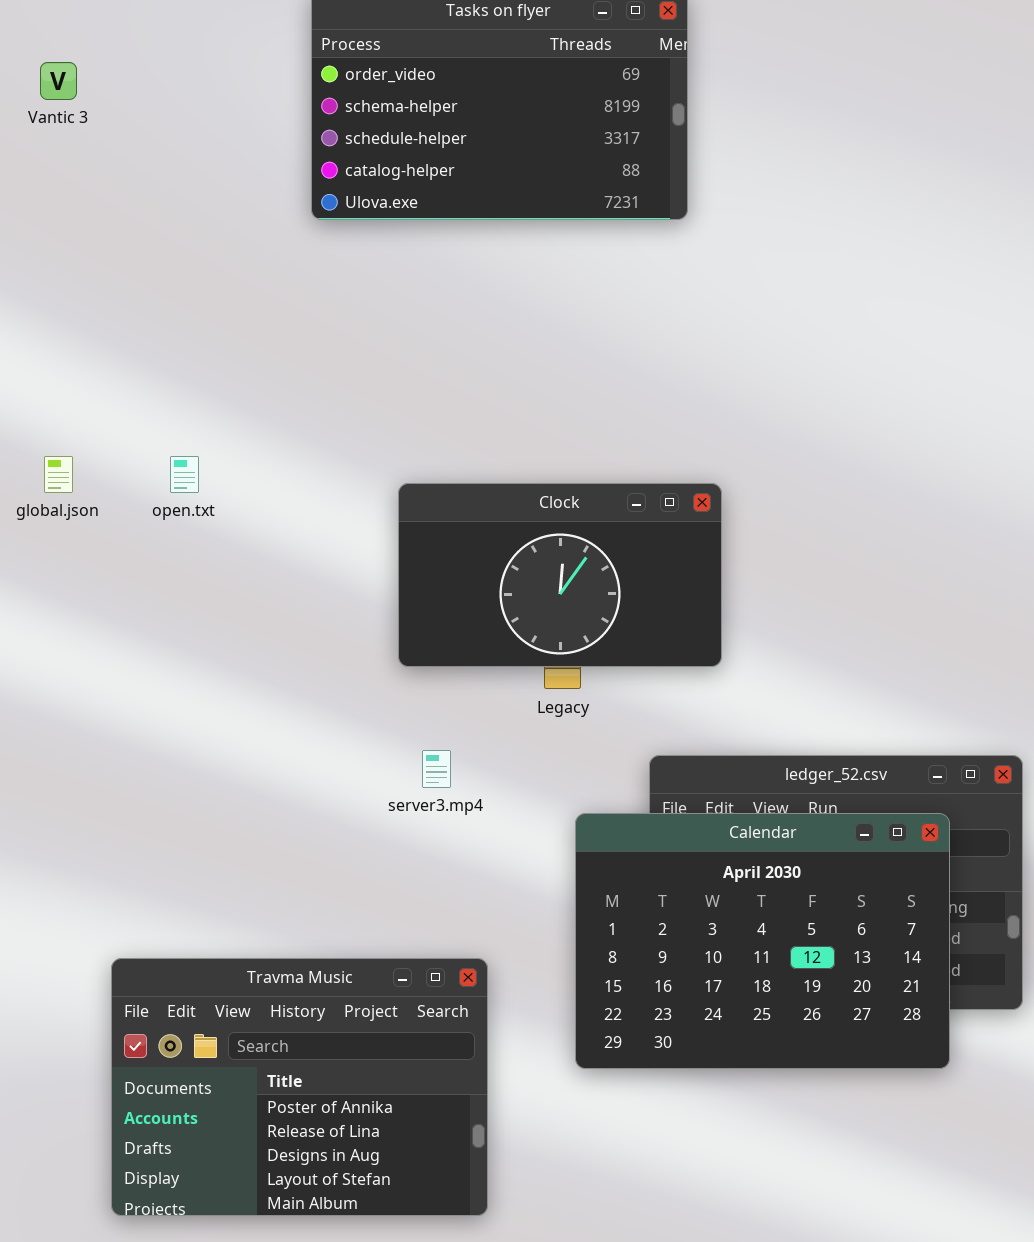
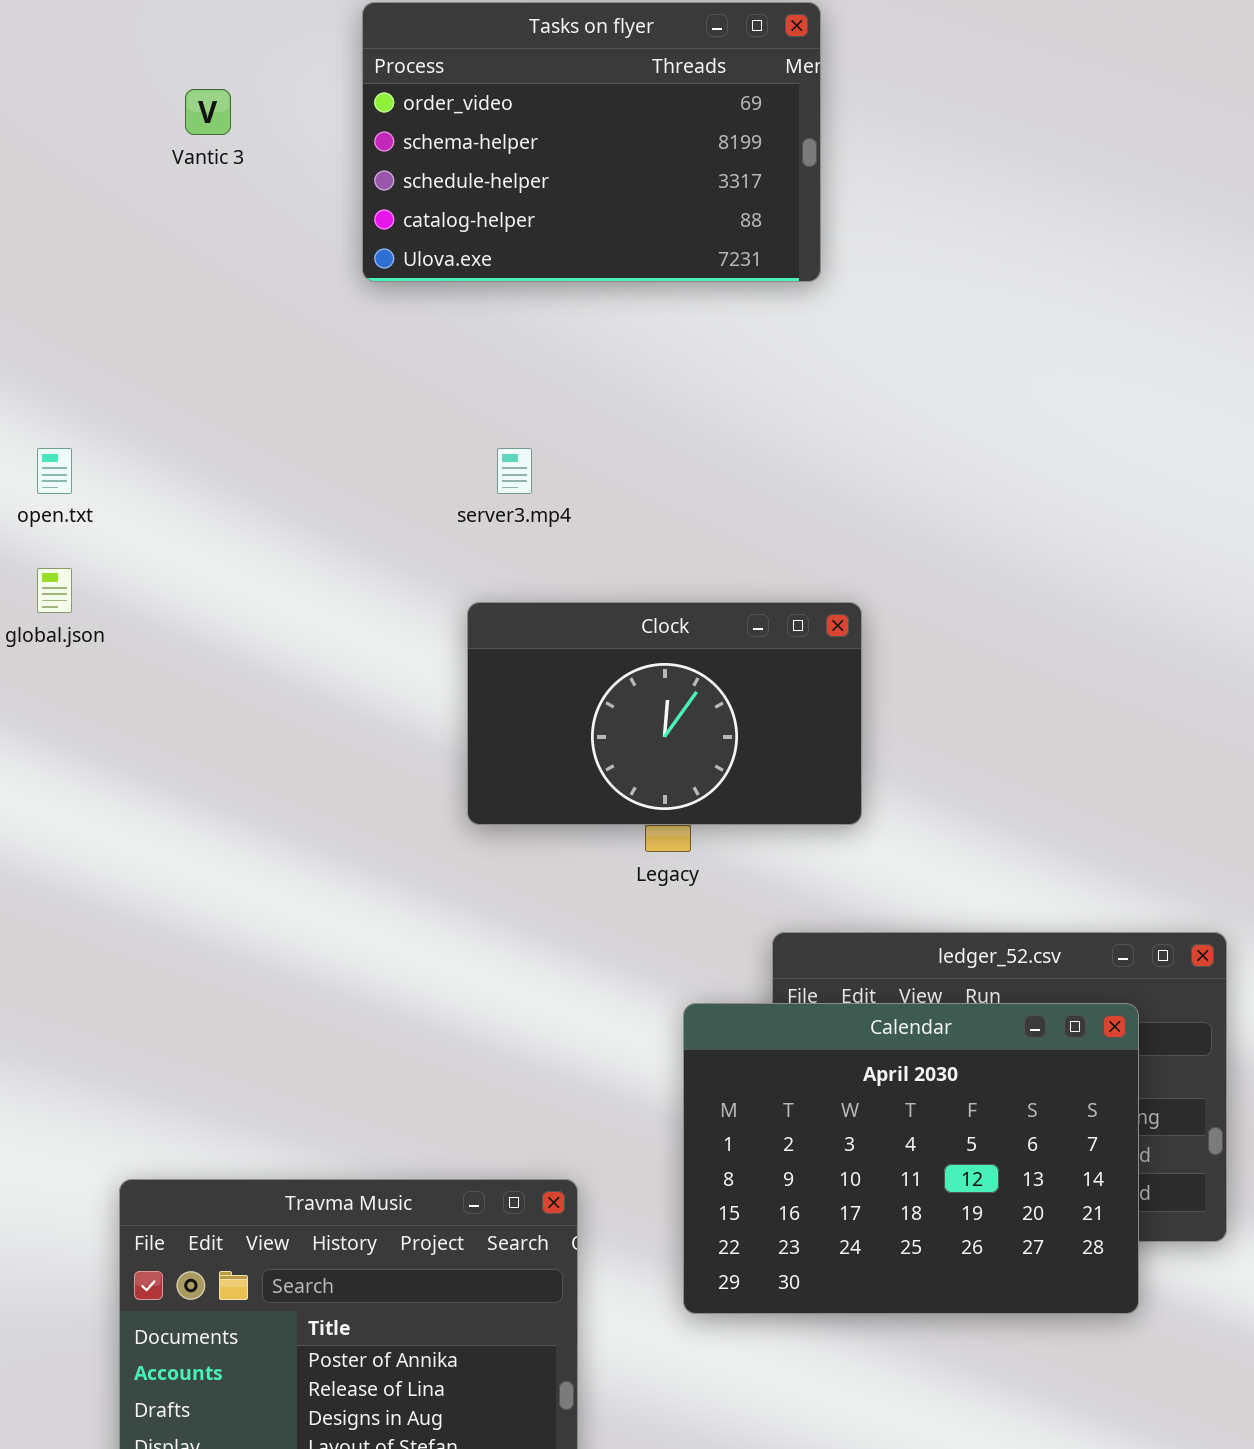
Vantic 3: [40,62,77,100] -> [185,89,231,135], moved
open.txt: [170,456,199,493] -> [37,448,72,494], moved
server3.mp4: [422,750,451,788] -> [497,448,532,494], moved

